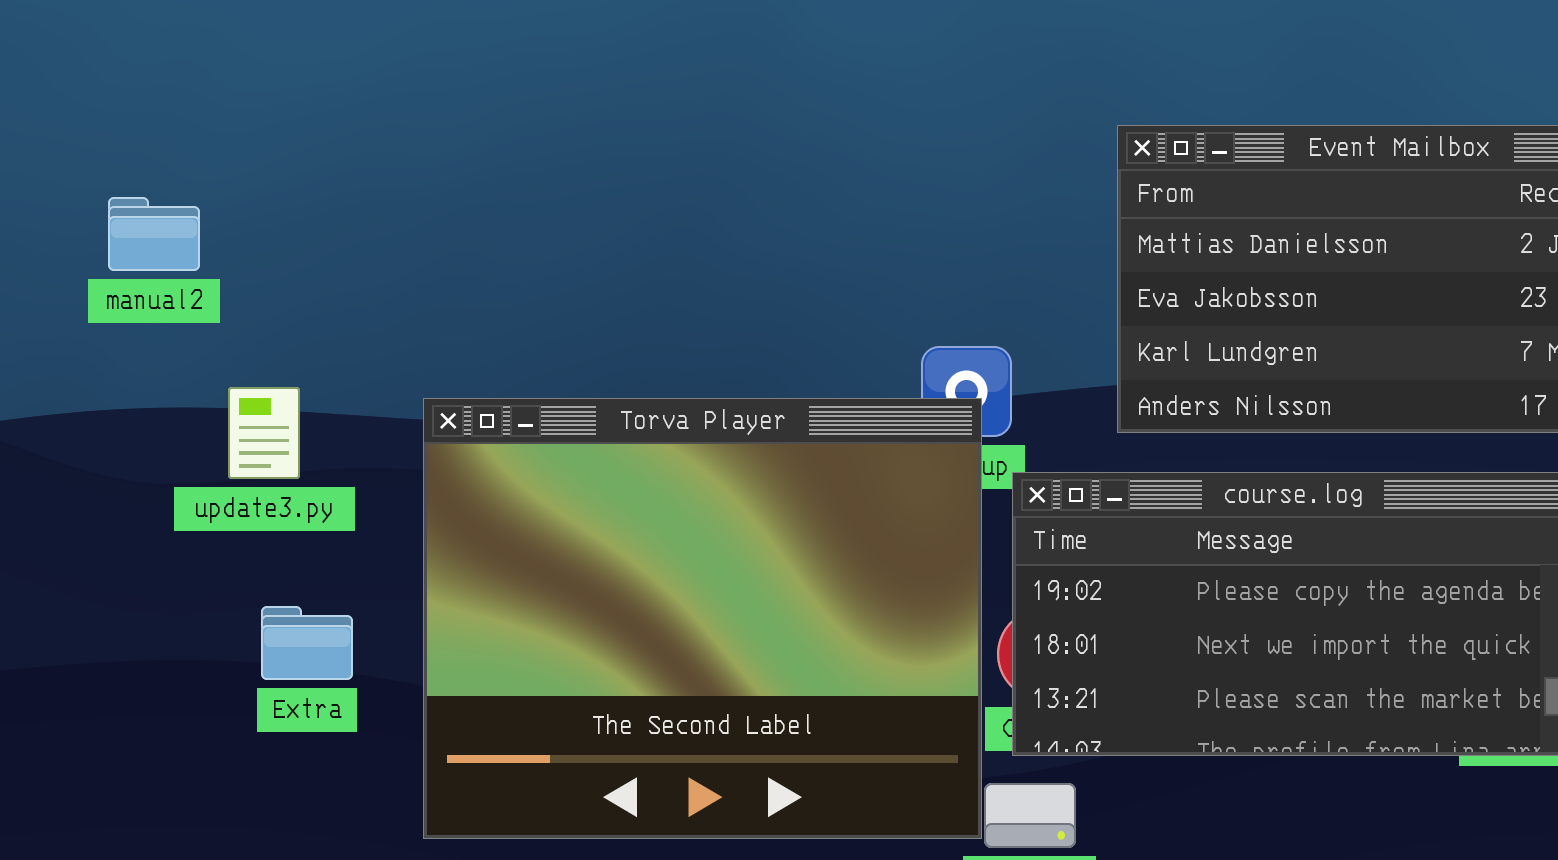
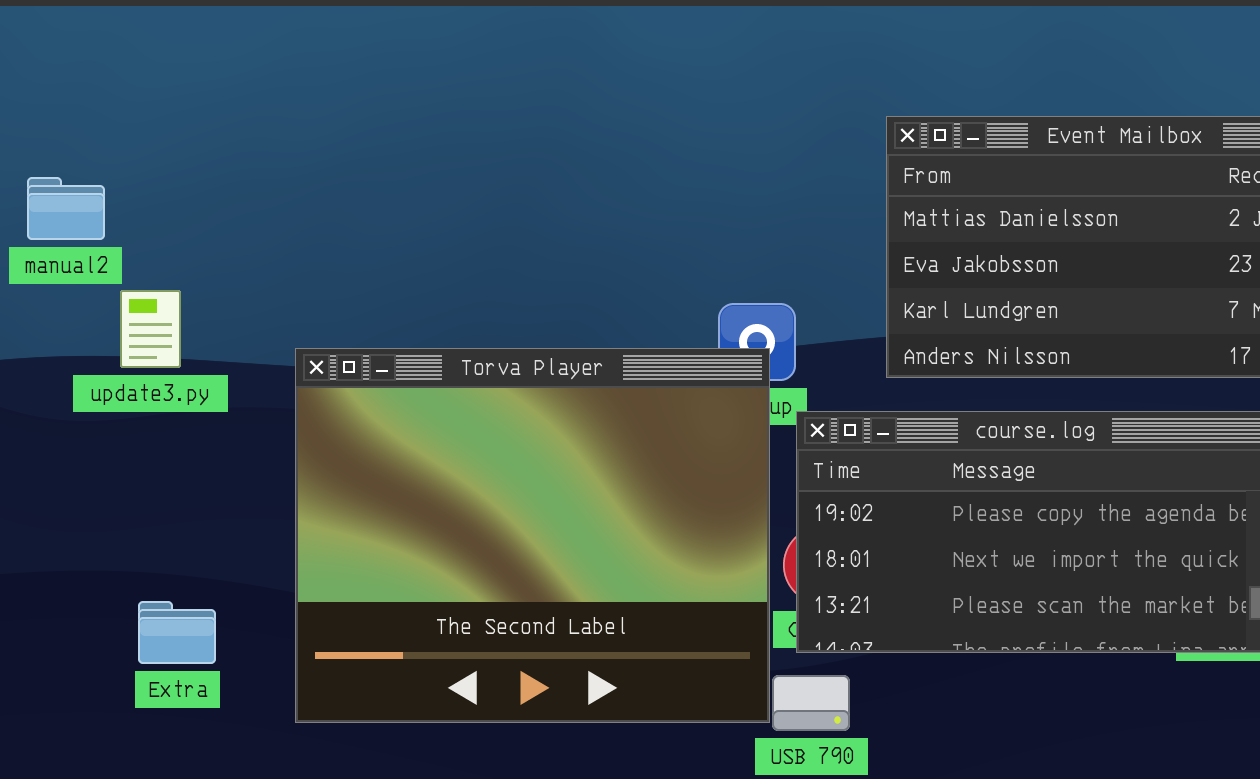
update3.py: [228,387,300,479] -> [120,290,181,368], moved
Extra: [261,606,353,680] -> [138,601,216,664], moved

